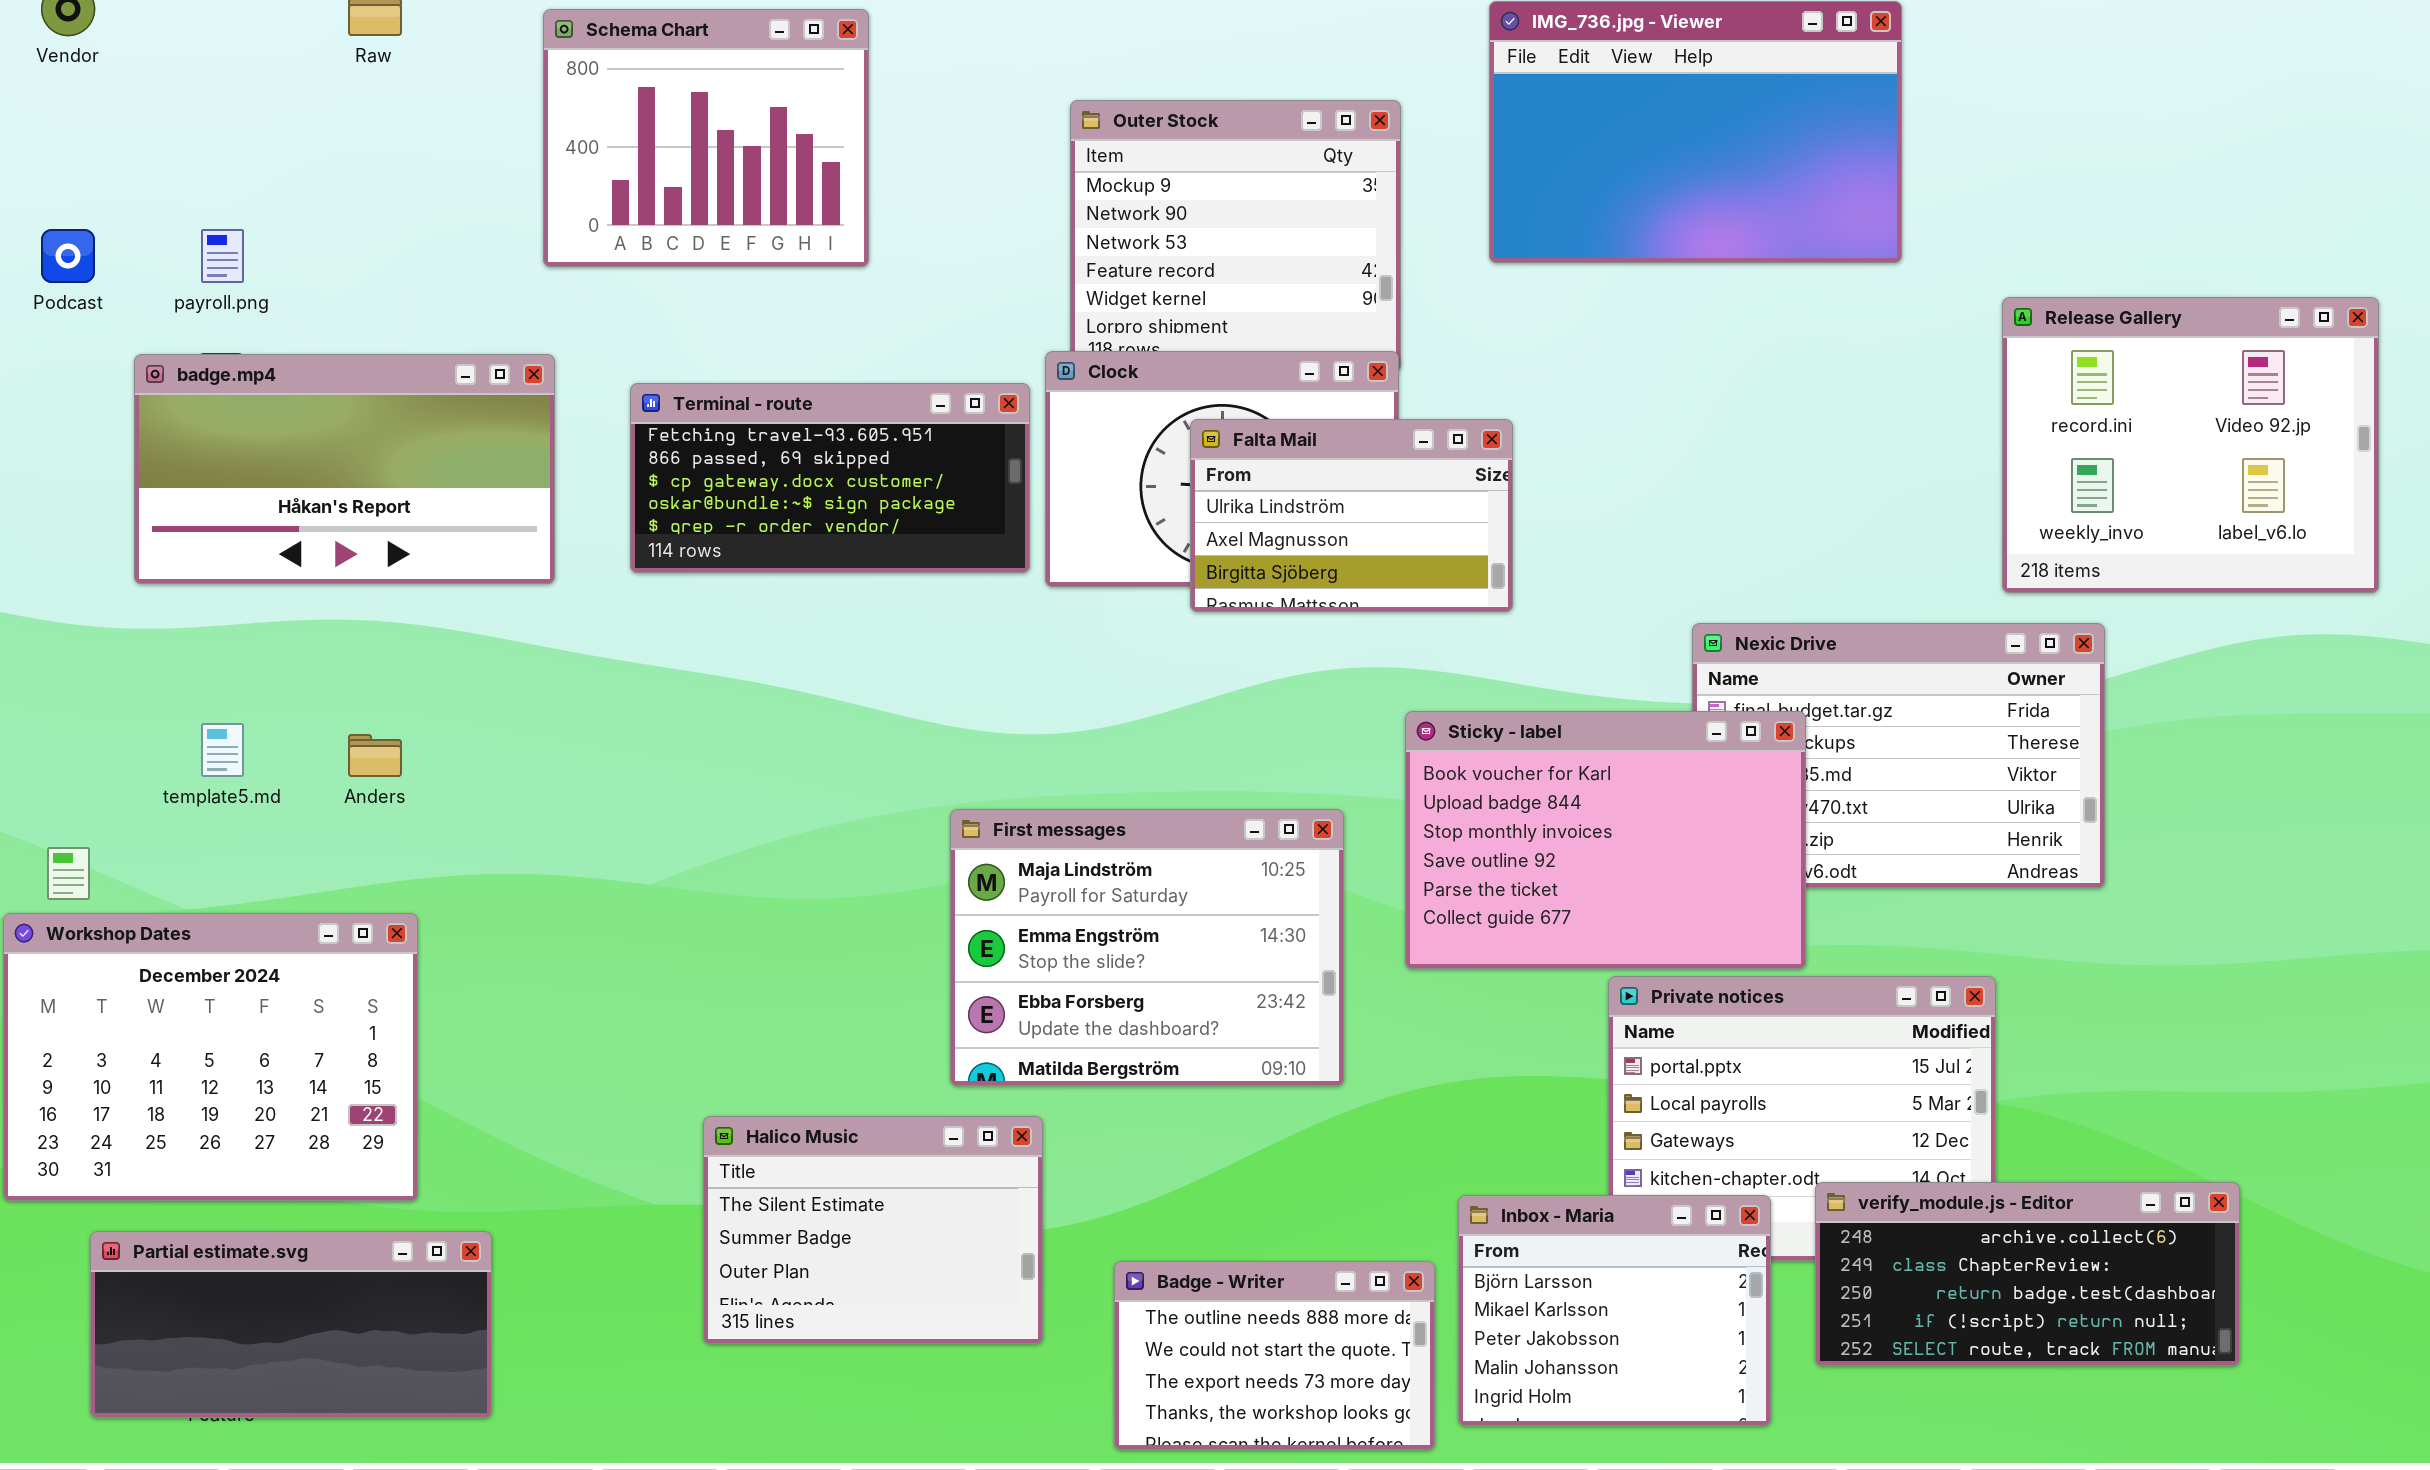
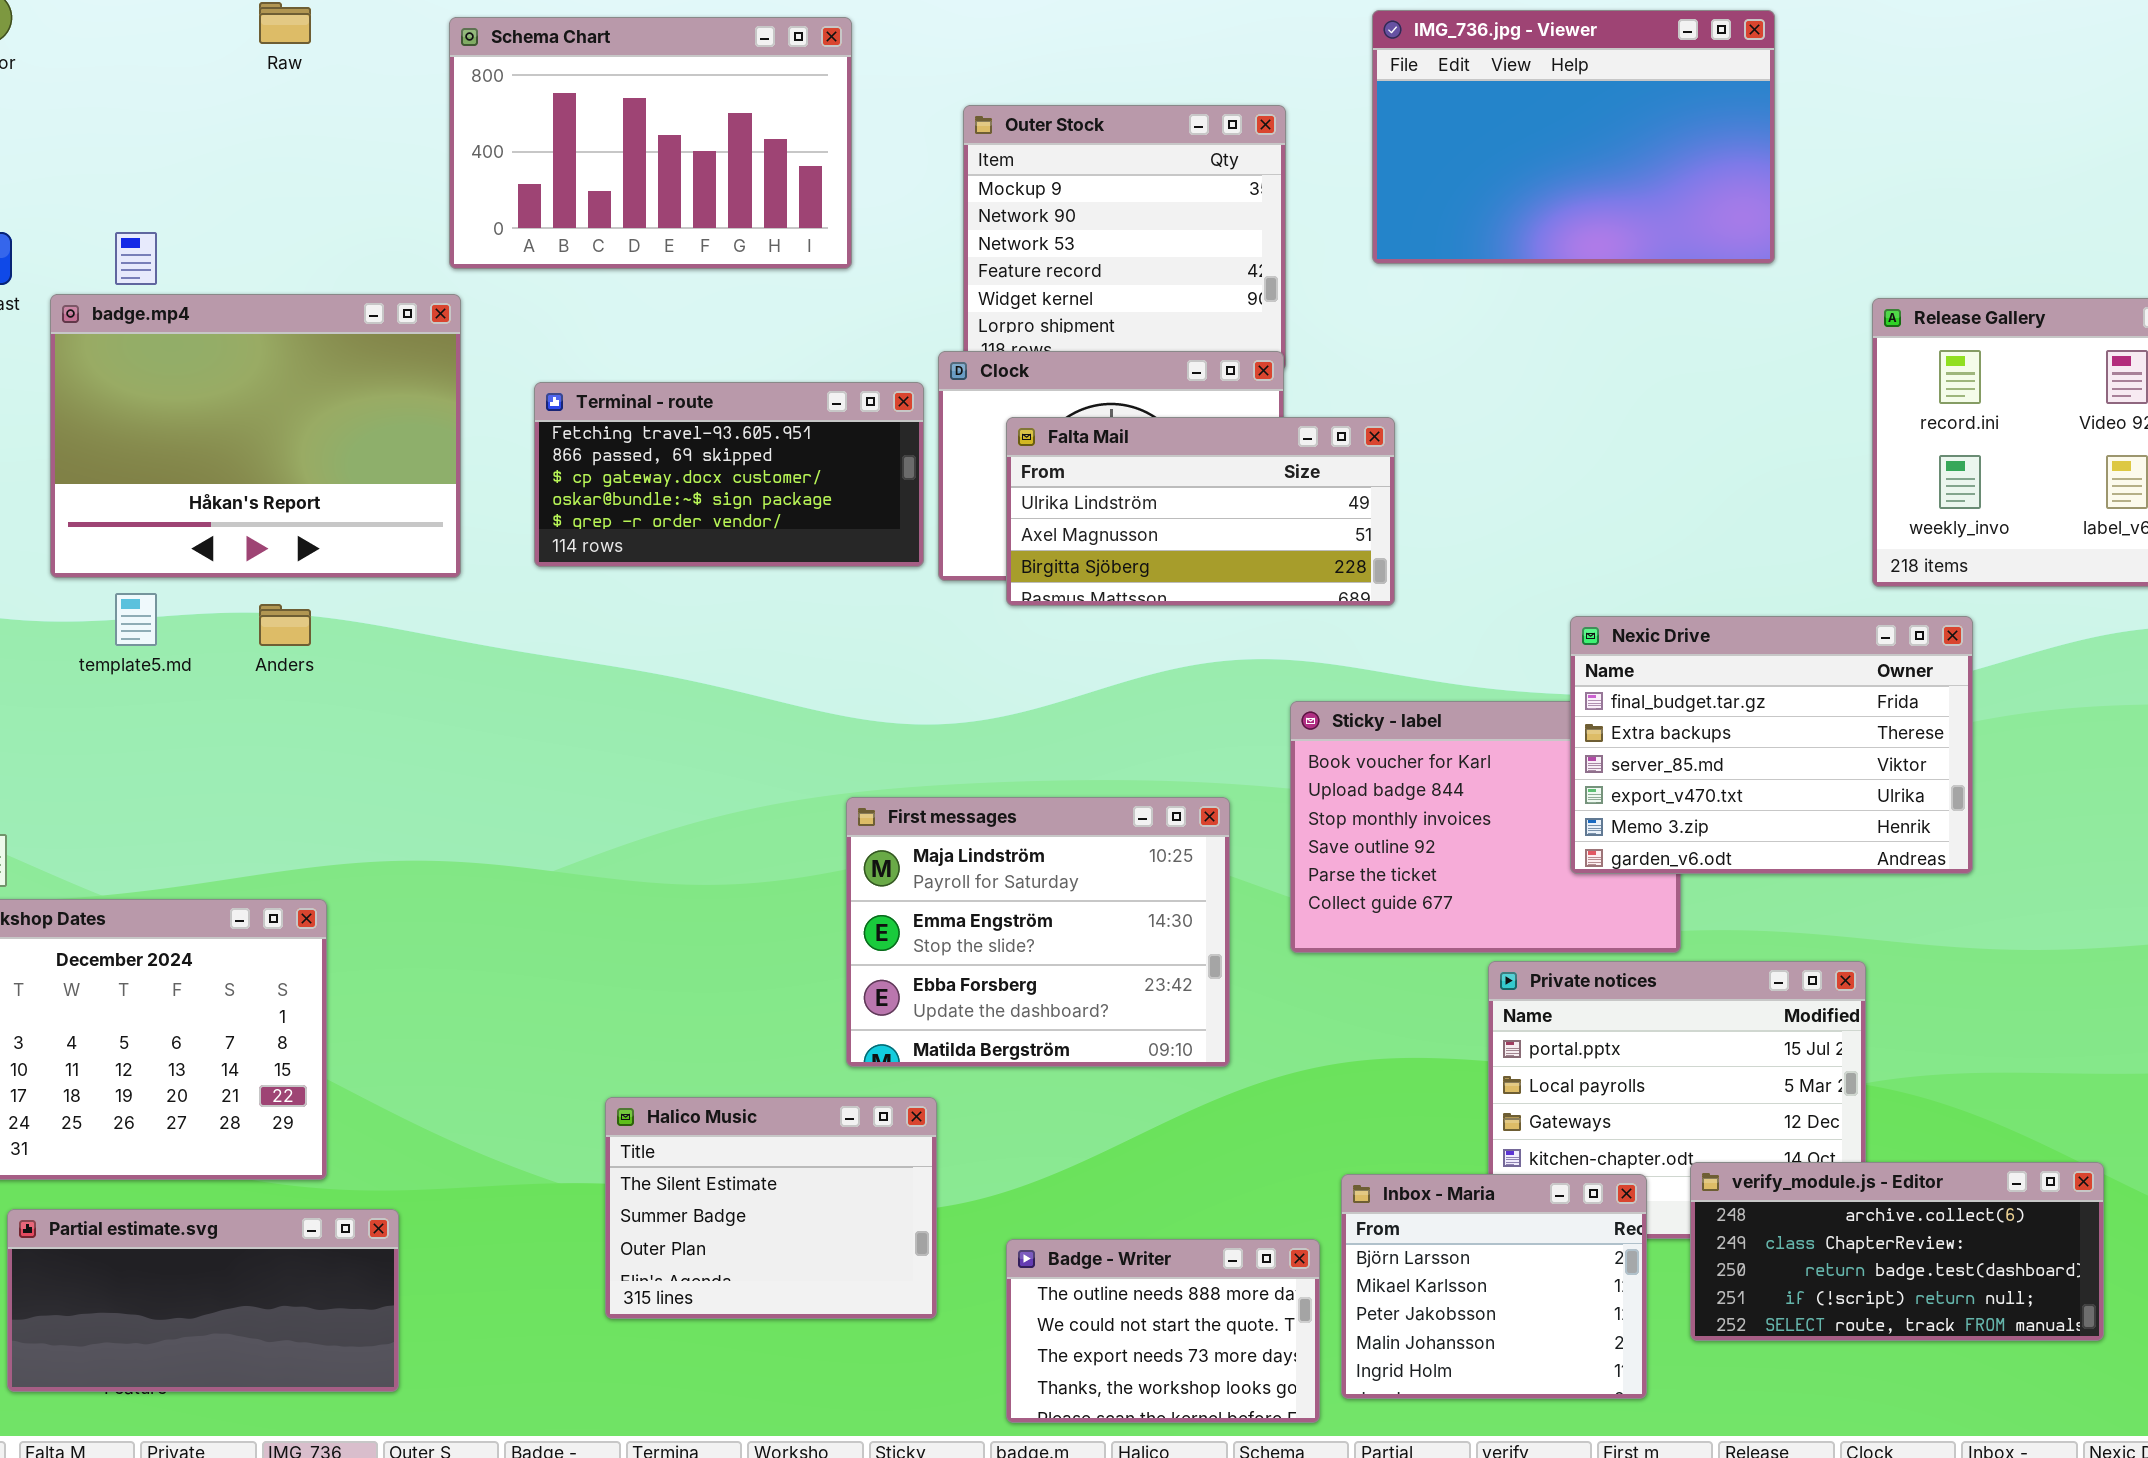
Schema Chart: [543,9,869,267] -> [449,17,852,269], resized
badge.mp4: [134,354,555,584] -> [50,294,461,578], resized
Falta Mail: [1190,419,1513,612] -> [1006,417,1395,606], resized
Nexic Drive: [1692,623,2105,888] -> [1570,616,1973,874], raised
template5.md: [201,723,244,777] -> [115,593,157,646], moved
Anders: [348,734,402,777] -> [259,604,311,646], moved

